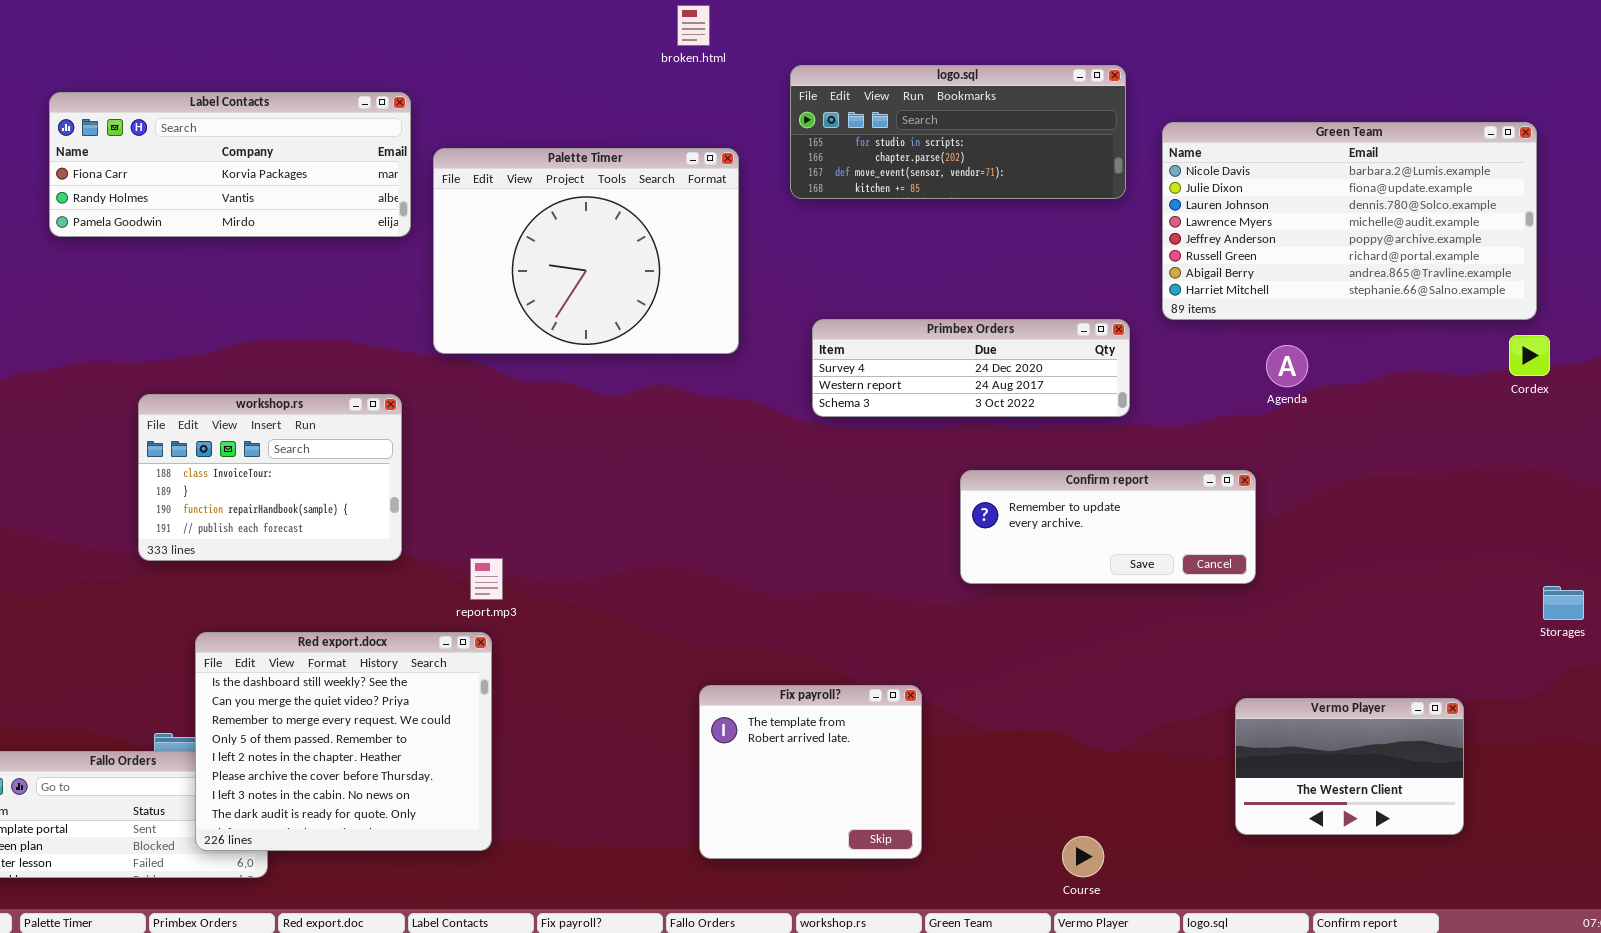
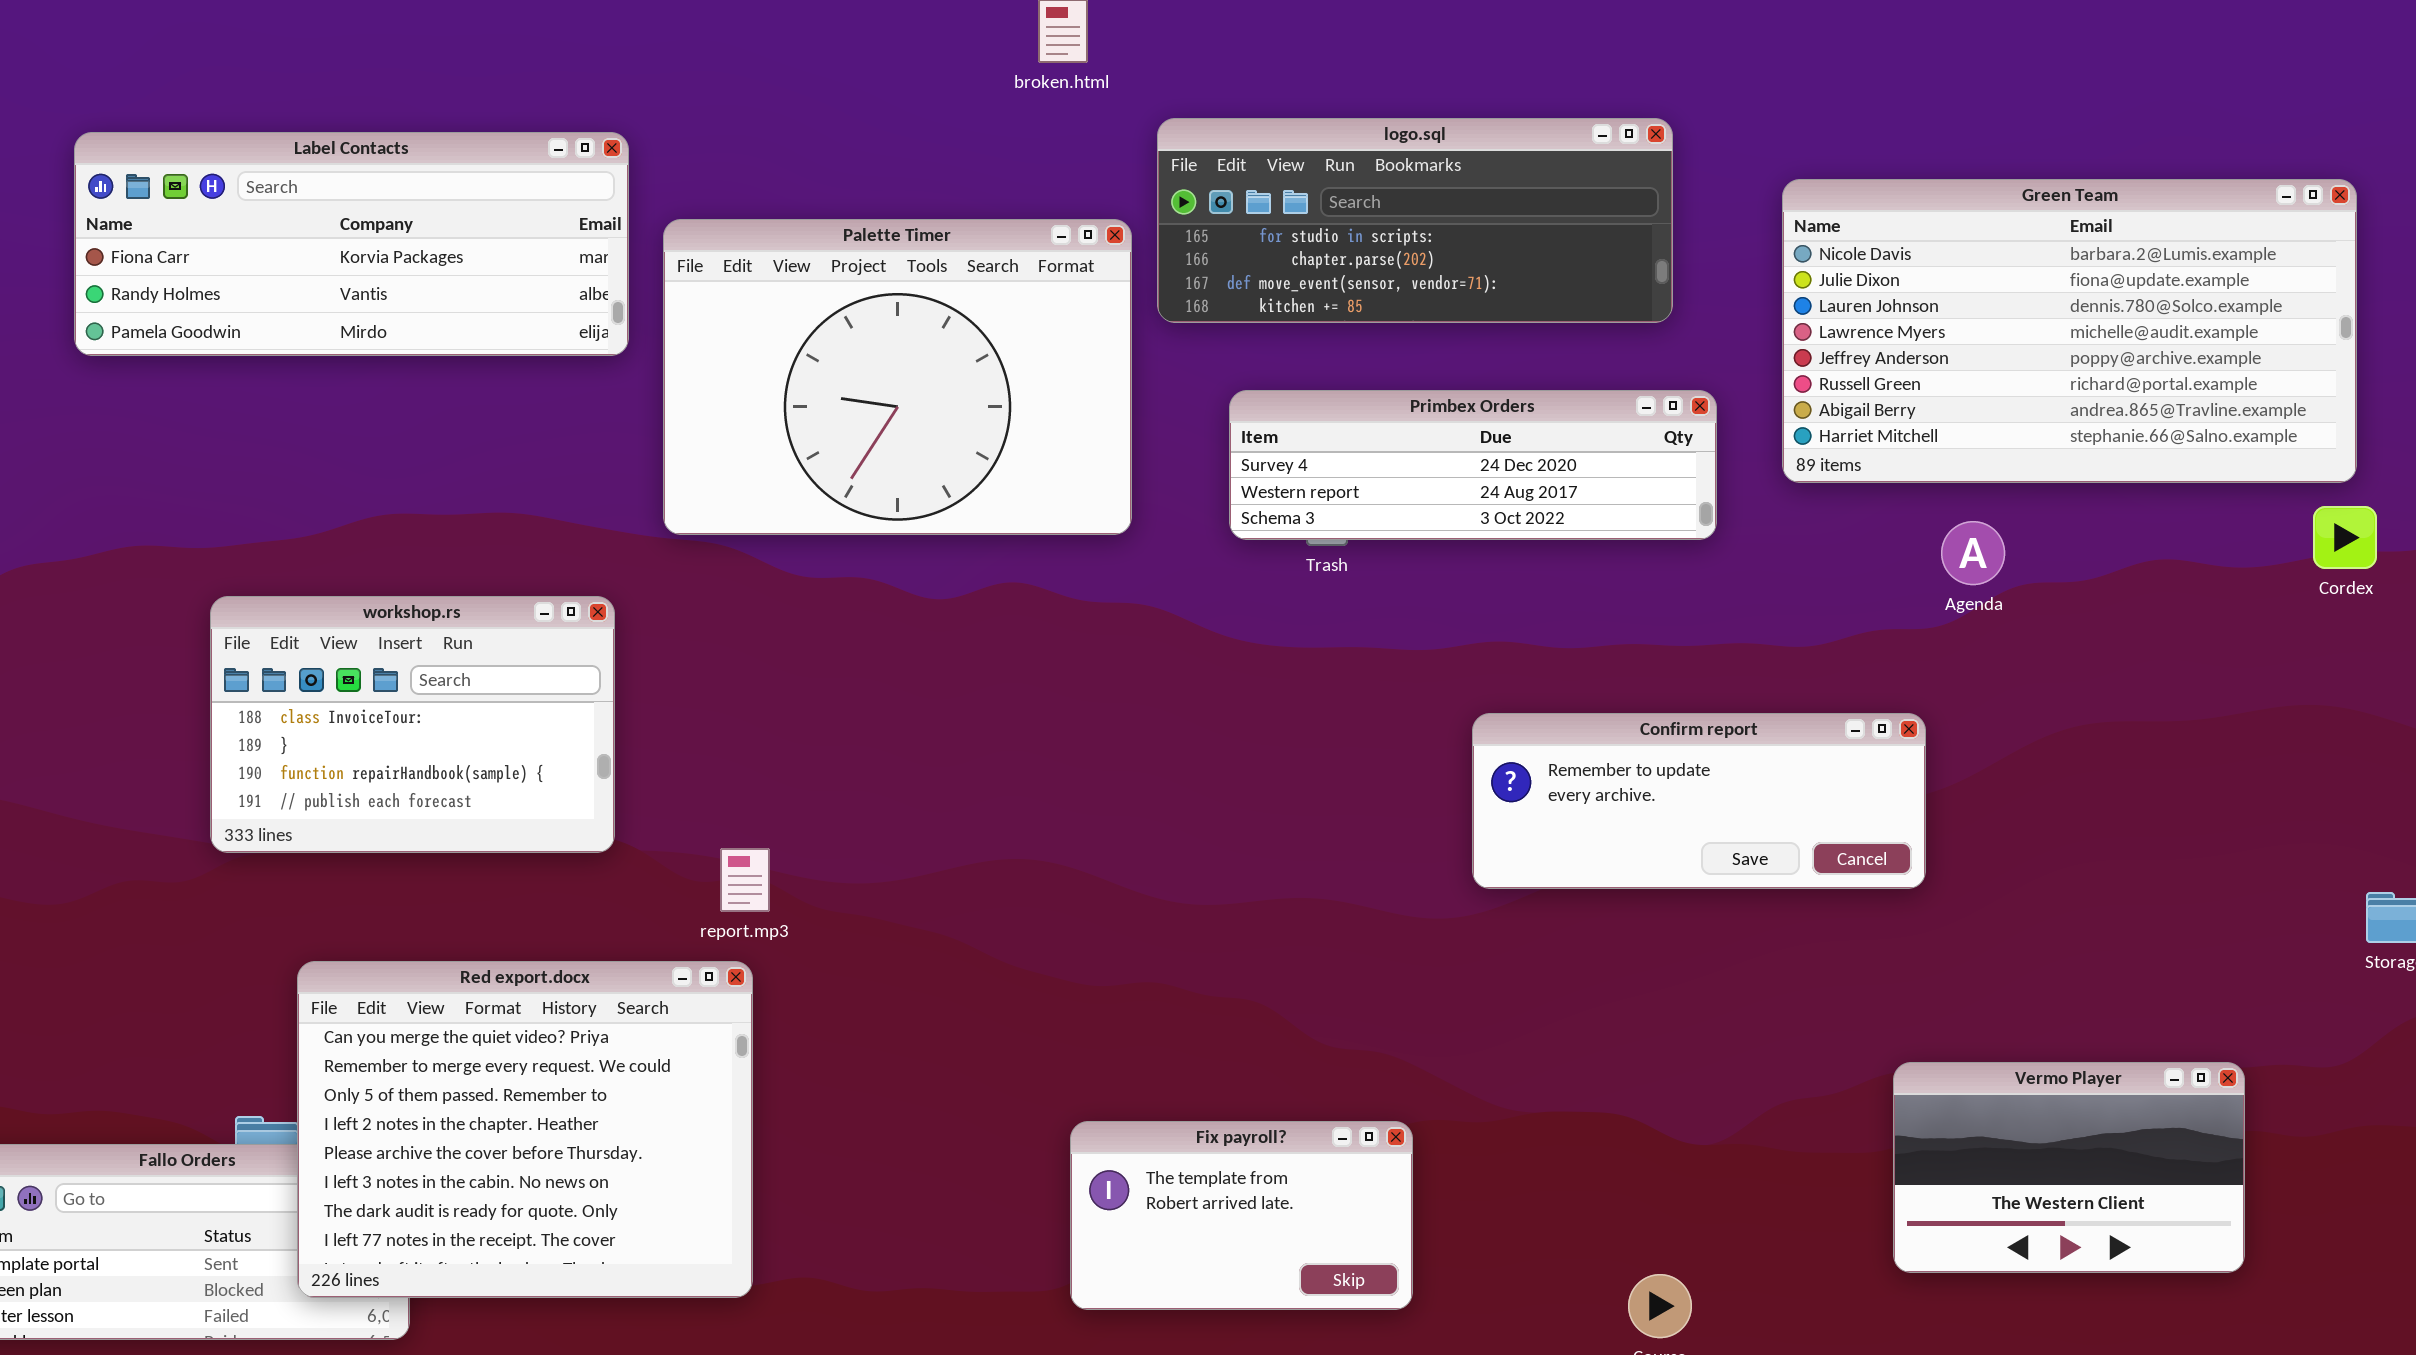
logo.sql: [790,65,1126,199] -> [1157,118,1673,323], moved
Primbex Orders: [812,319,1130,417] -> [1229,390,1717,540], moved
Red export.docx: [195,632,492,851] -> [297,961,753,1298], scrolled down 1 row
Fix payroll?: [699,685,922,859] -> [1070,1121,1413,1310], resized

